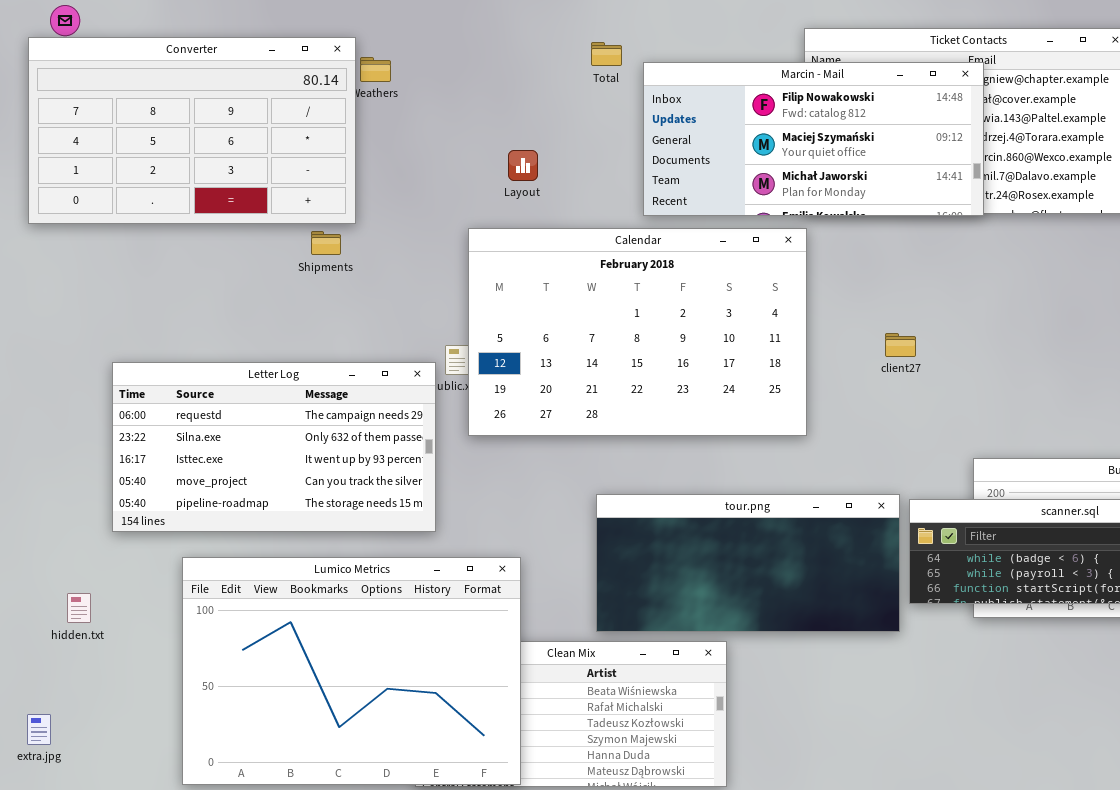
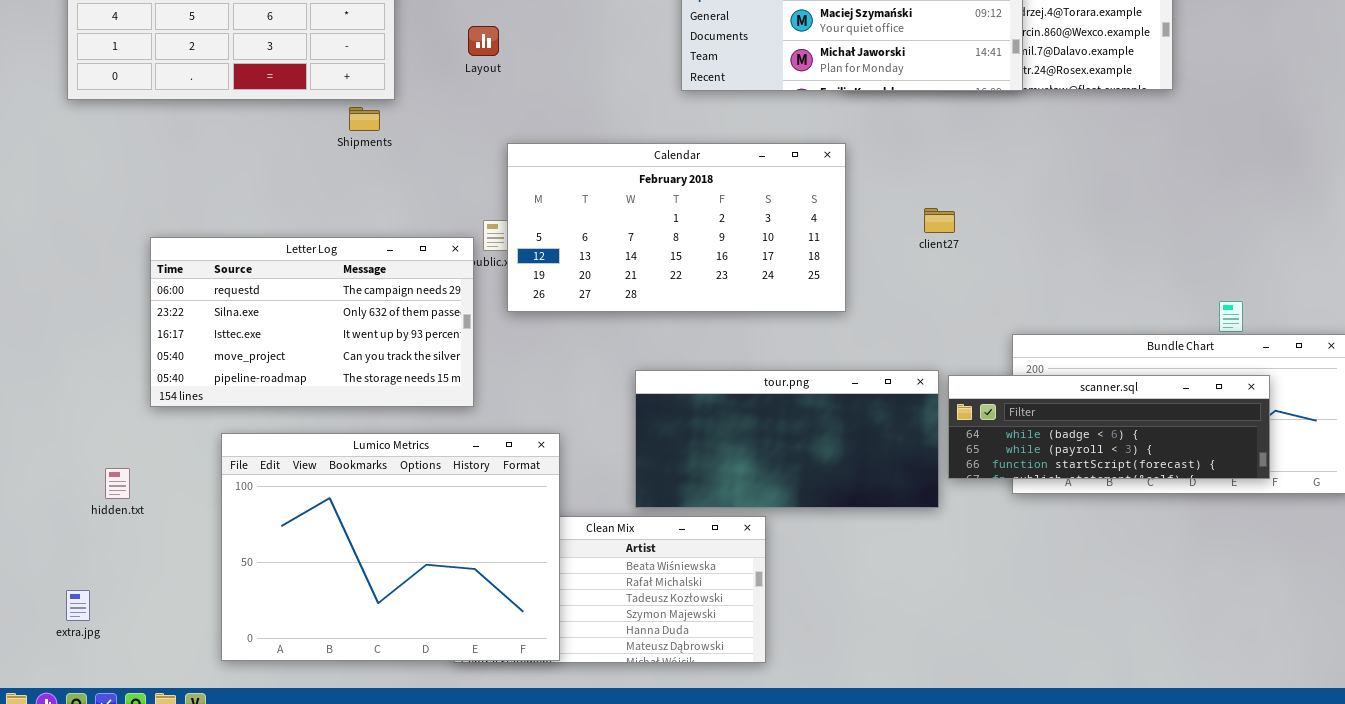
Layout: [508,150,538,181] -> [468,26,499,56], moved
Calendar: [468,228,807,436] -> [507,143,846,312], resized

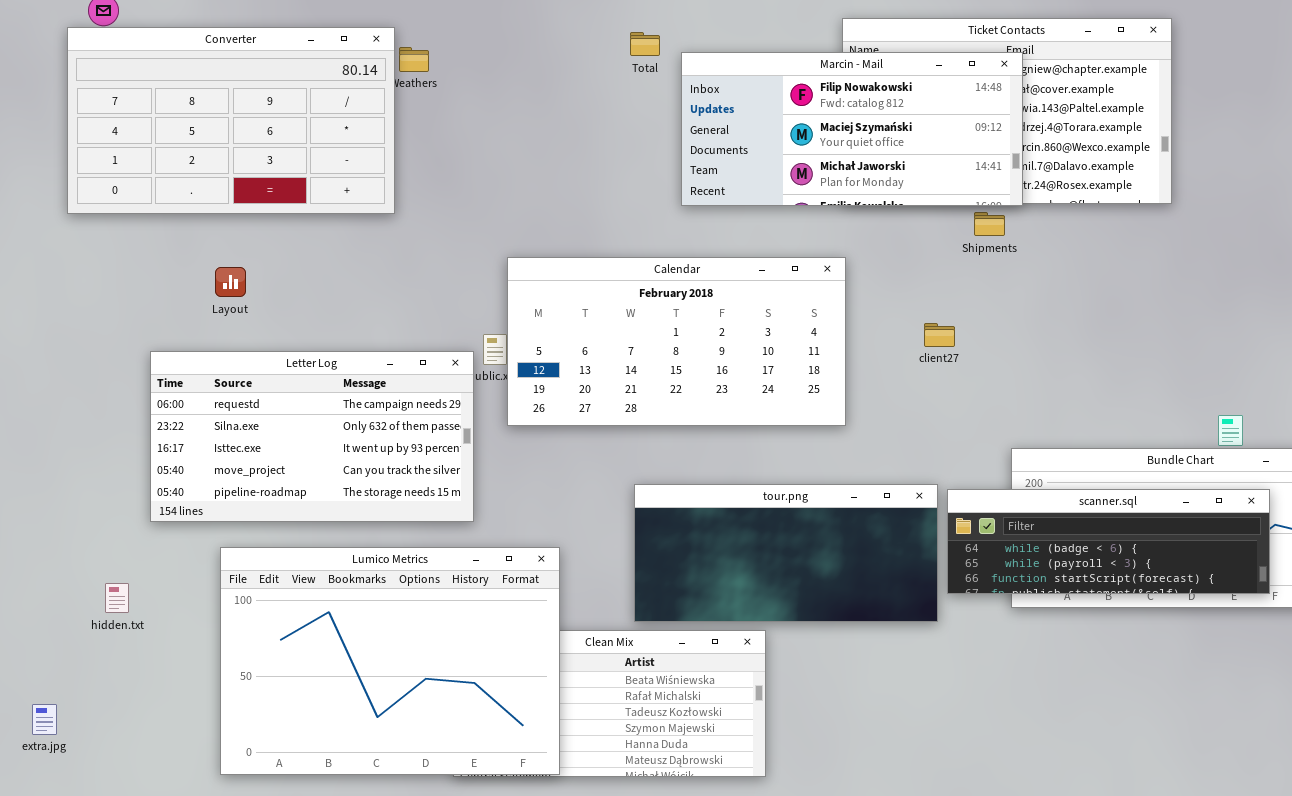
Layout: [468,26,499,56] -> [215,267,246,297], moved
Shipments: [349,107,380,131] -> [974,212,1005,236], moved
extra.jpg: [66,590,90,621] -> [32,704,57,735], moved

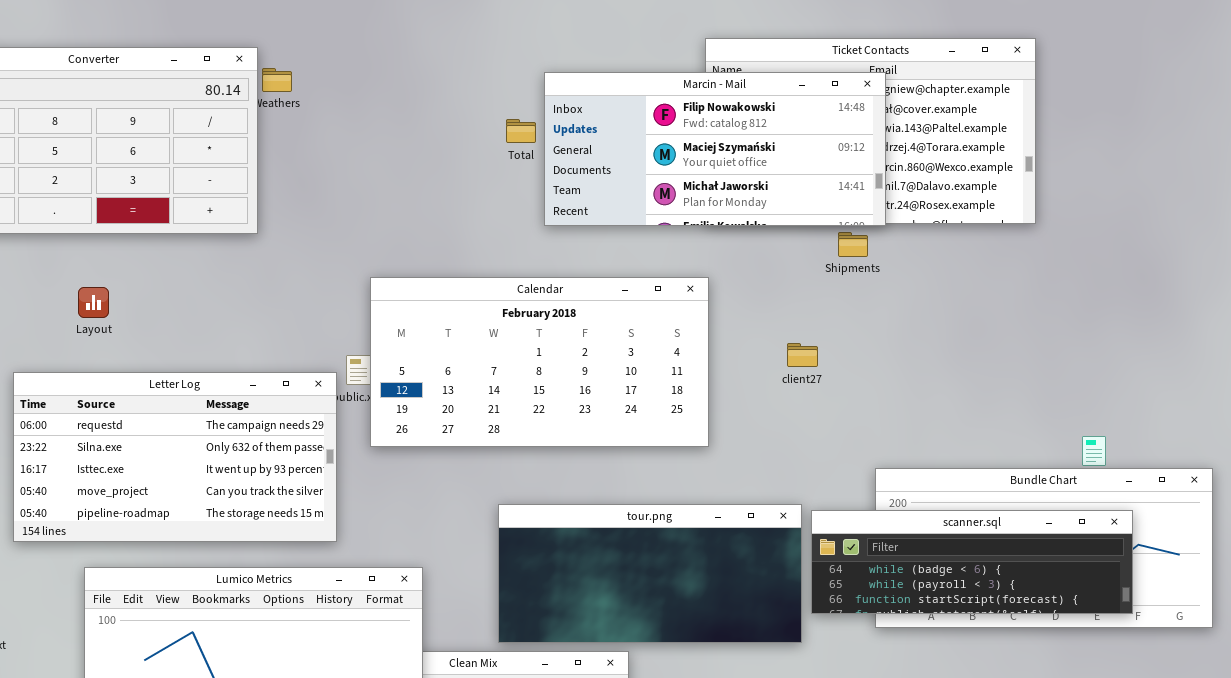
Total: [630,32,660,56] -> [506,119,536,143], moved

